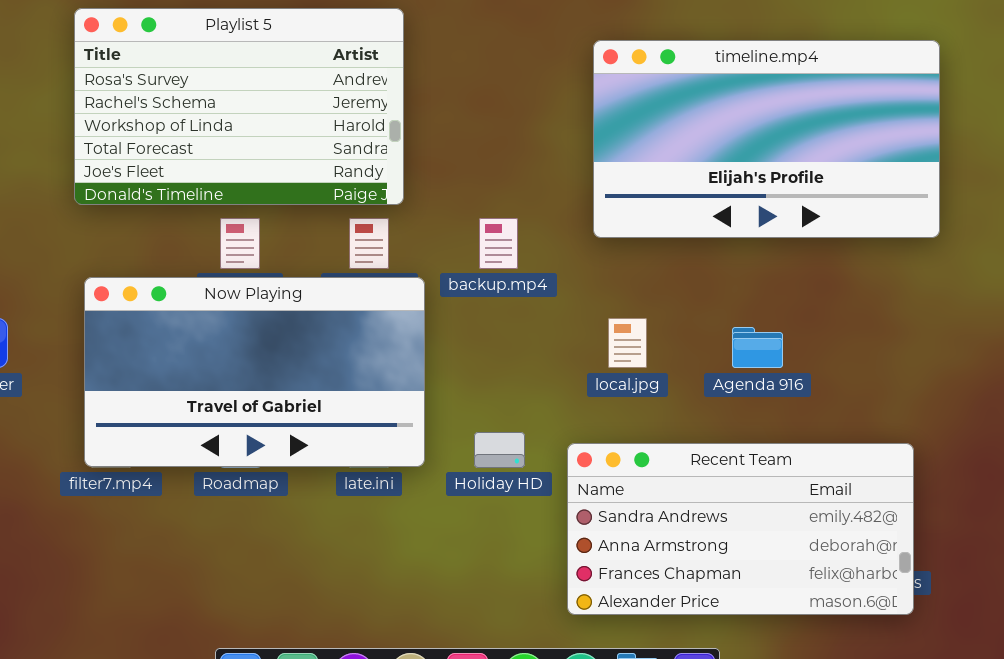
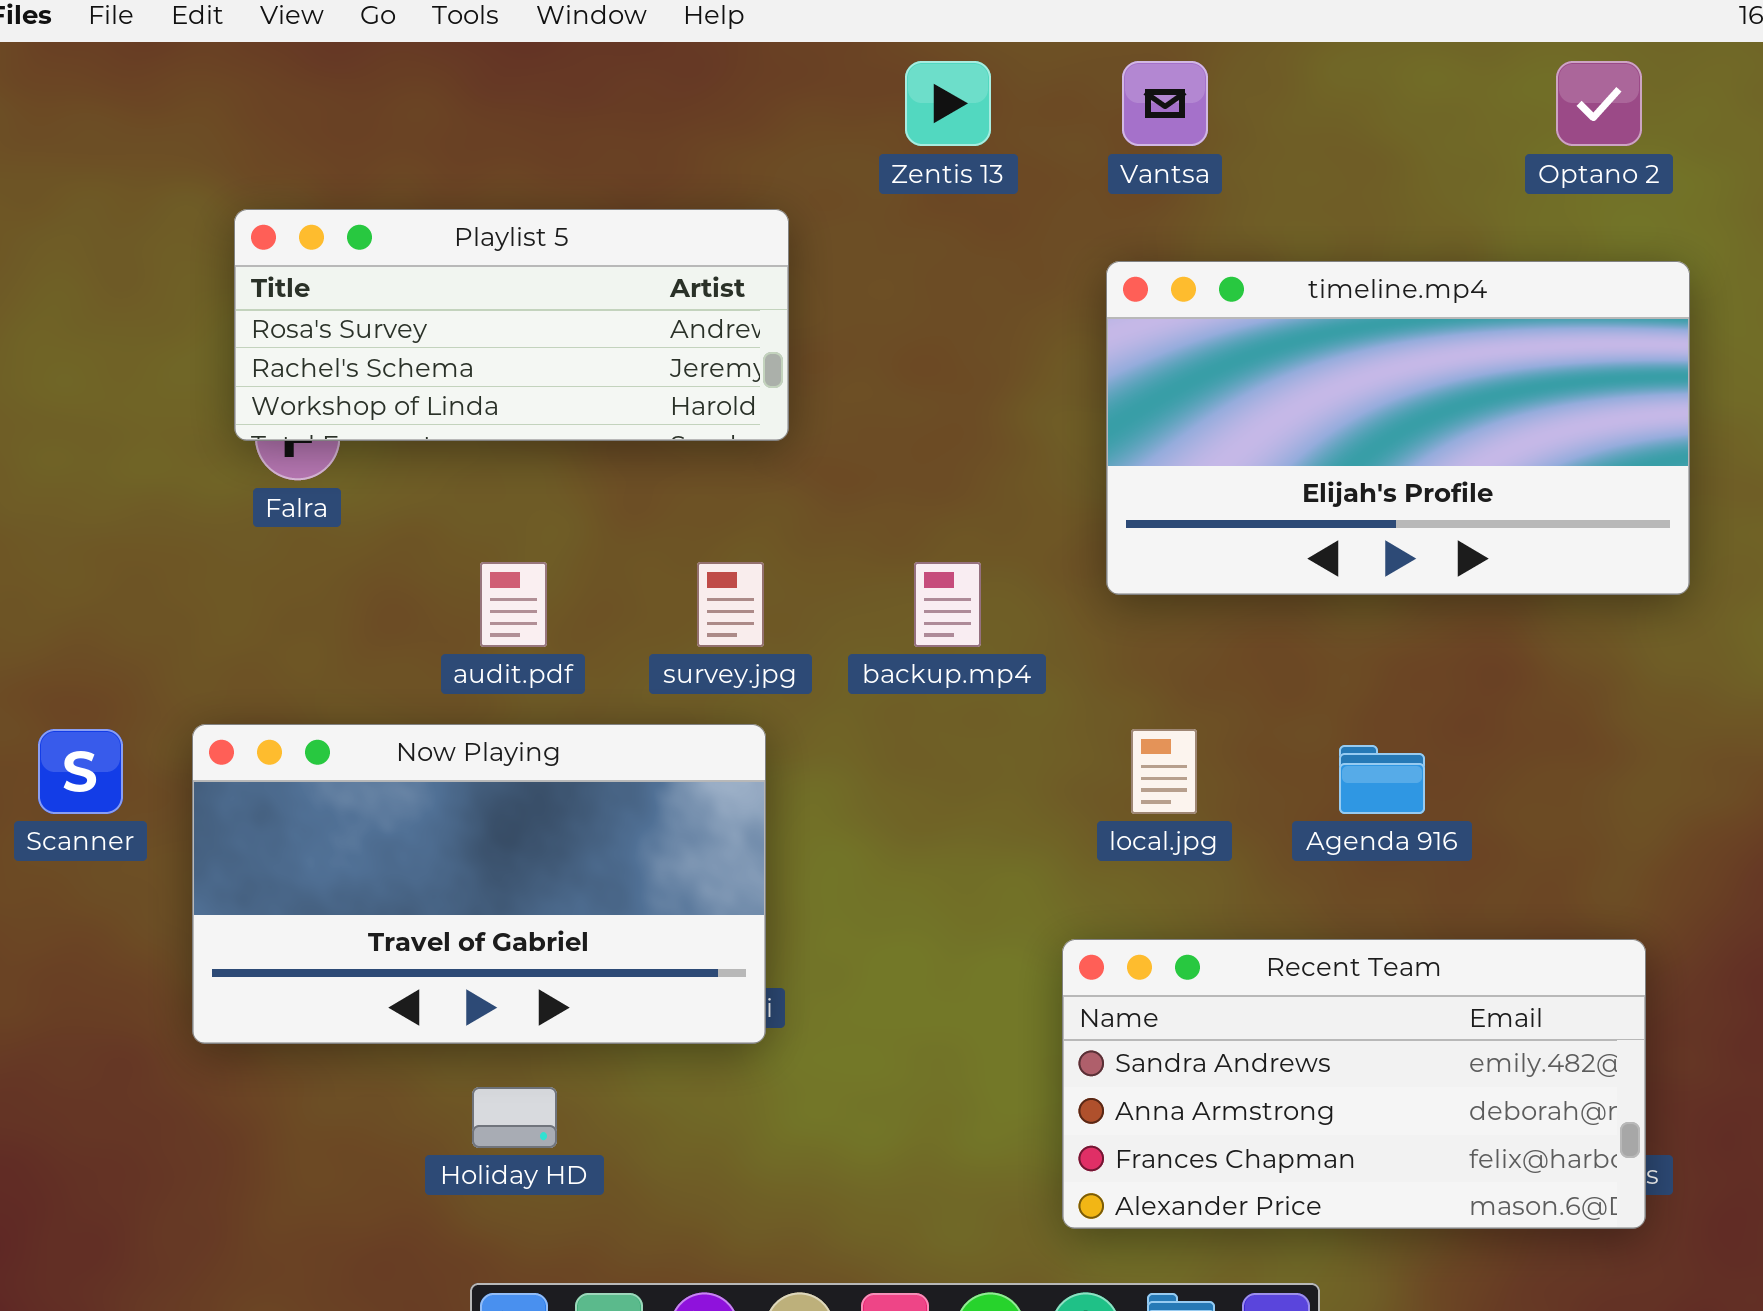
Playlist 5: [74,8,404,205] -> [234,209,789,441], resized
Now Playing: [84,277,425,467] -> [192,724,766,1044], moved
Holiday HD: [474,432,525,468] -> [472,1087,557,1148], moved

